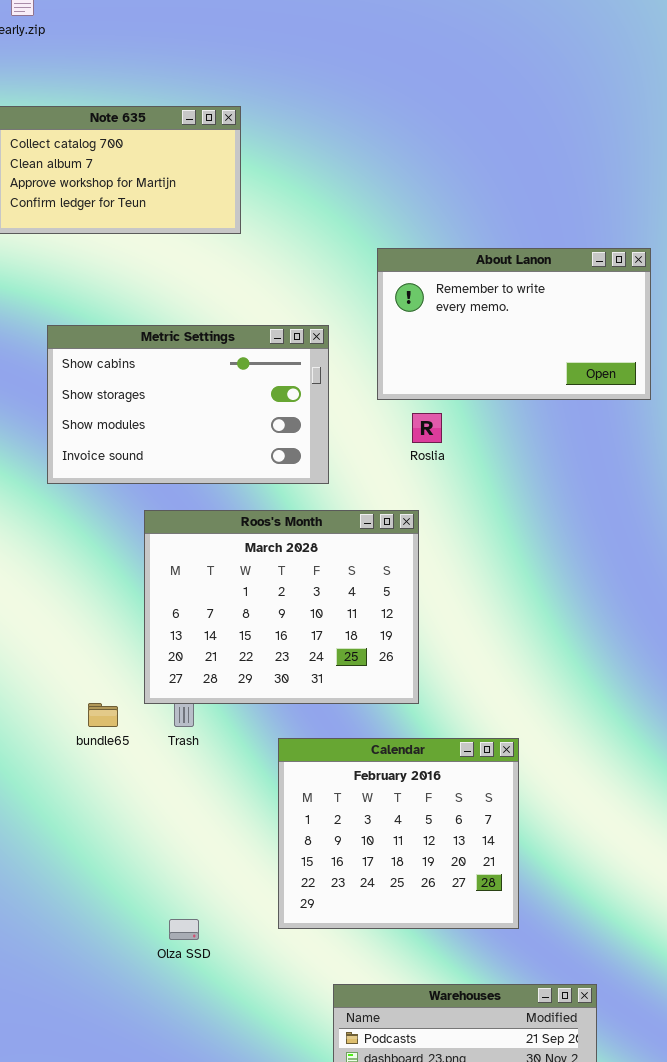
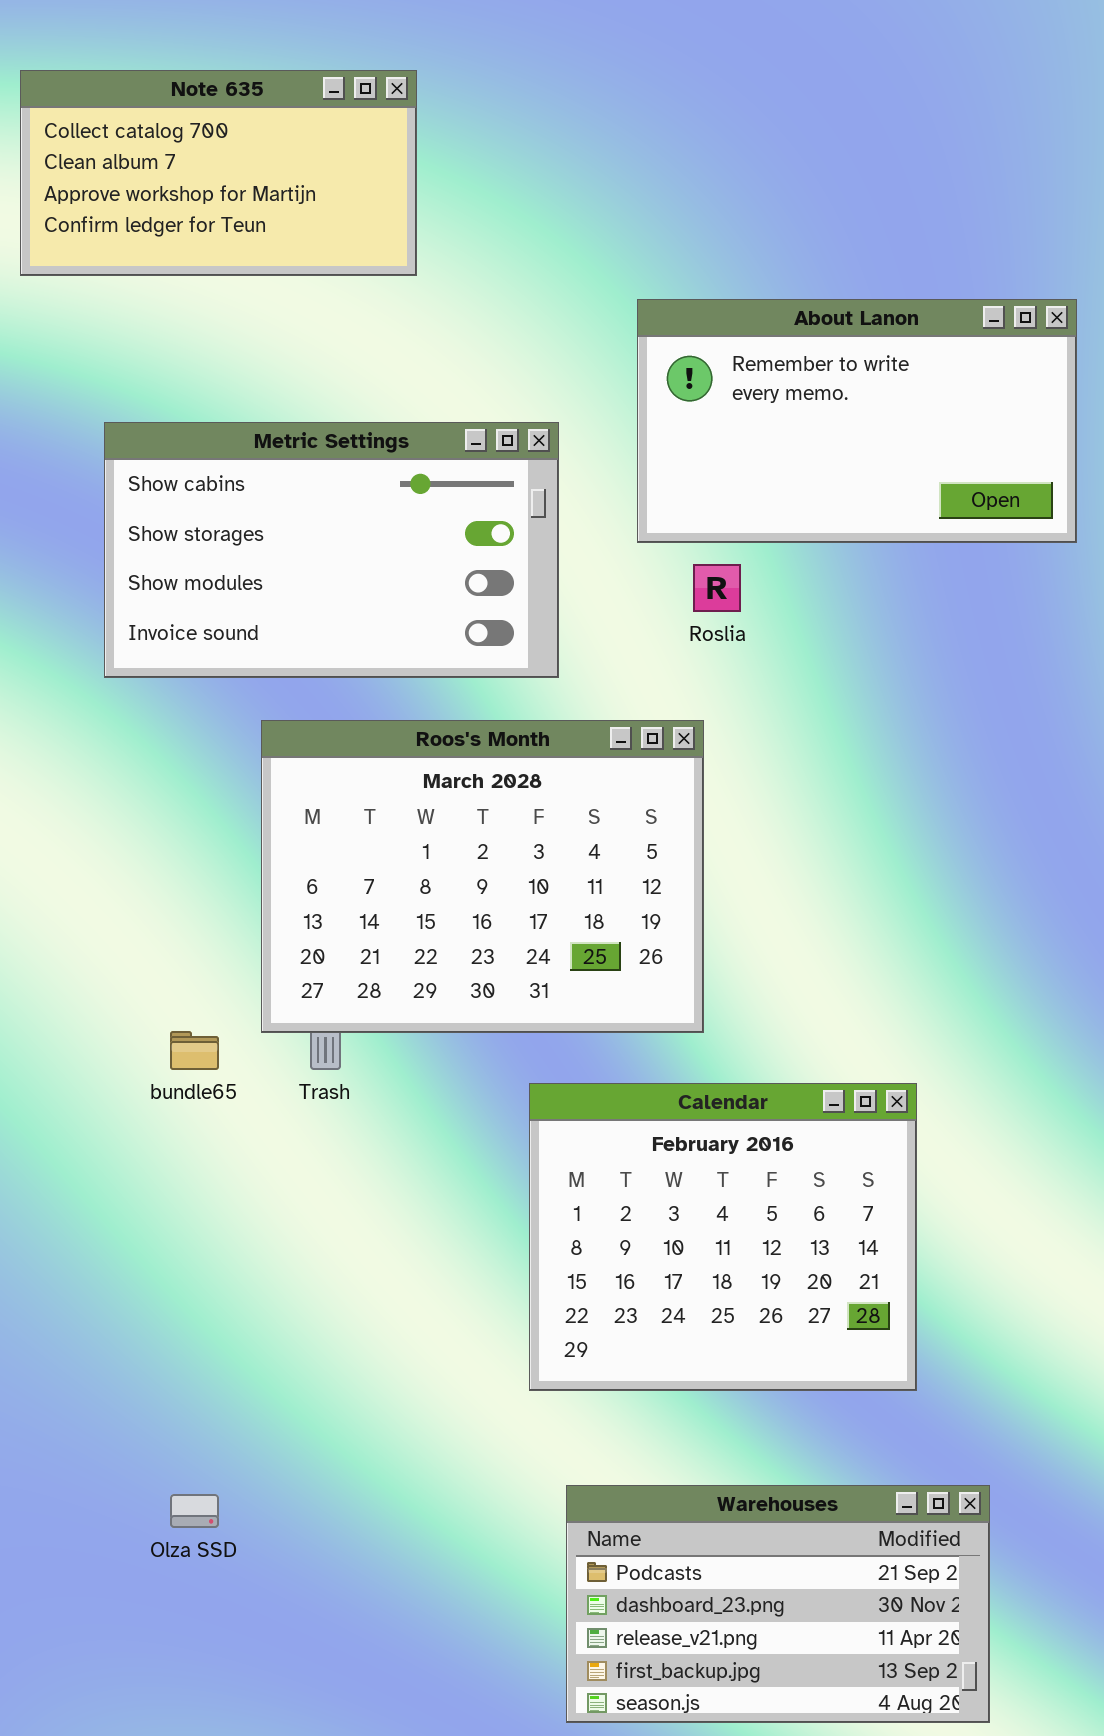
Calendar: [278,738,519,929] -> [529,1083,917,1391], moved
Olza SSD: [169,919,199,940] -> [170,1494,219,1528], moved

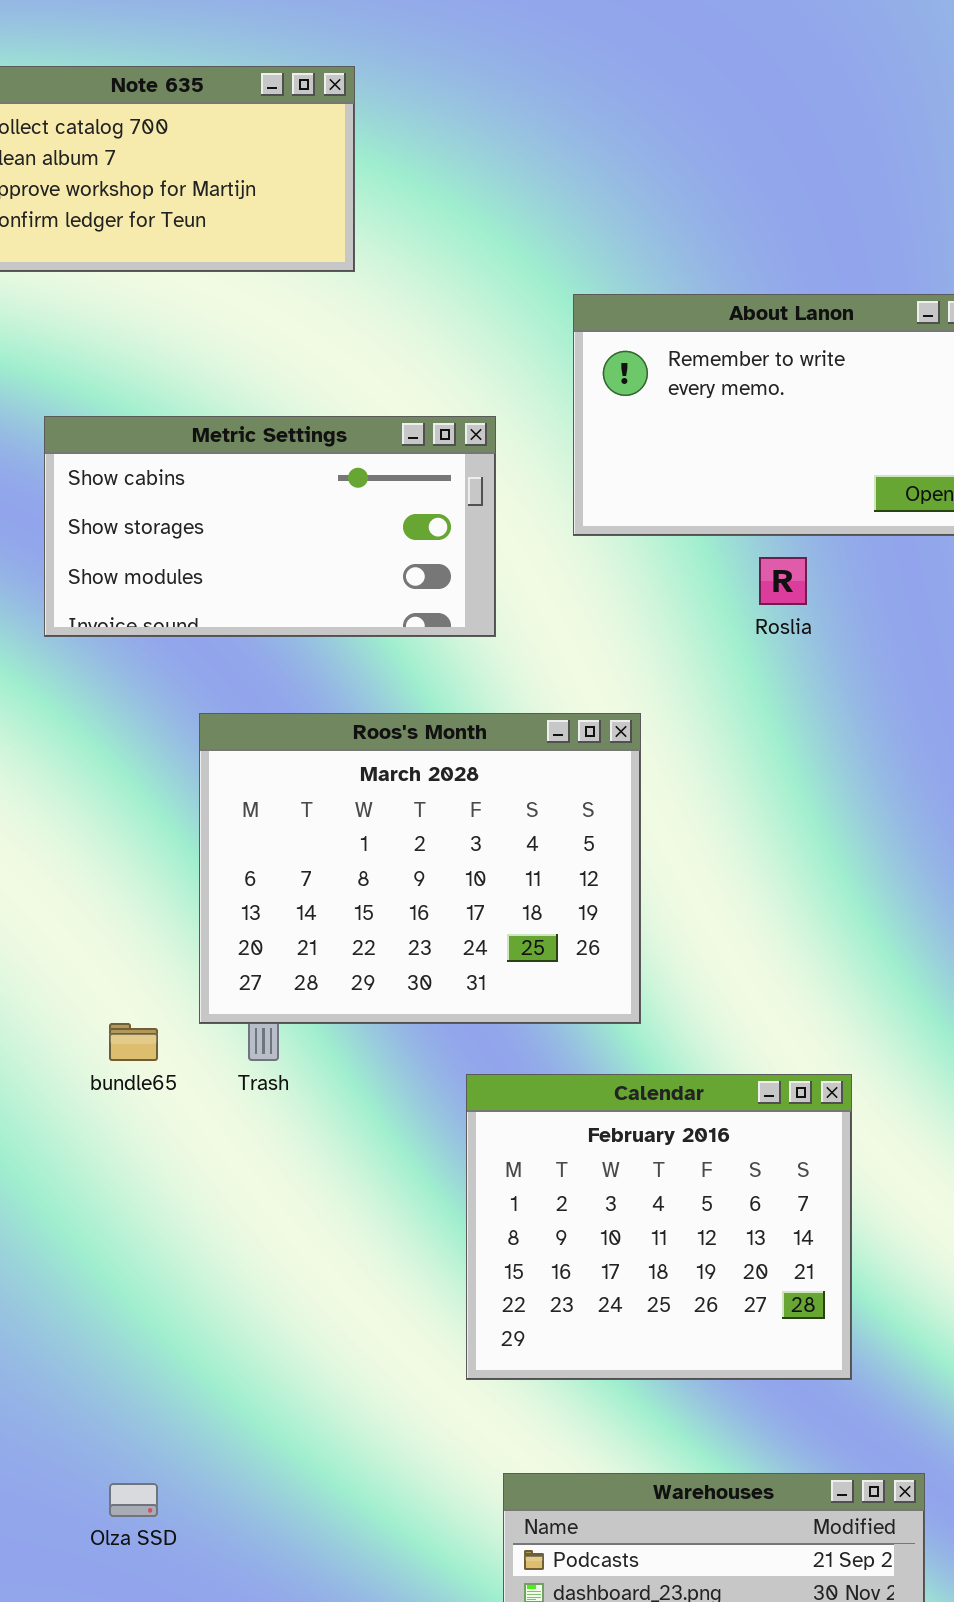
Metric Settings: [104,422,559,678] -> [44,416,496,637], resized
Roslia: [693,564,741,612] -> [759,557,807,605], moved

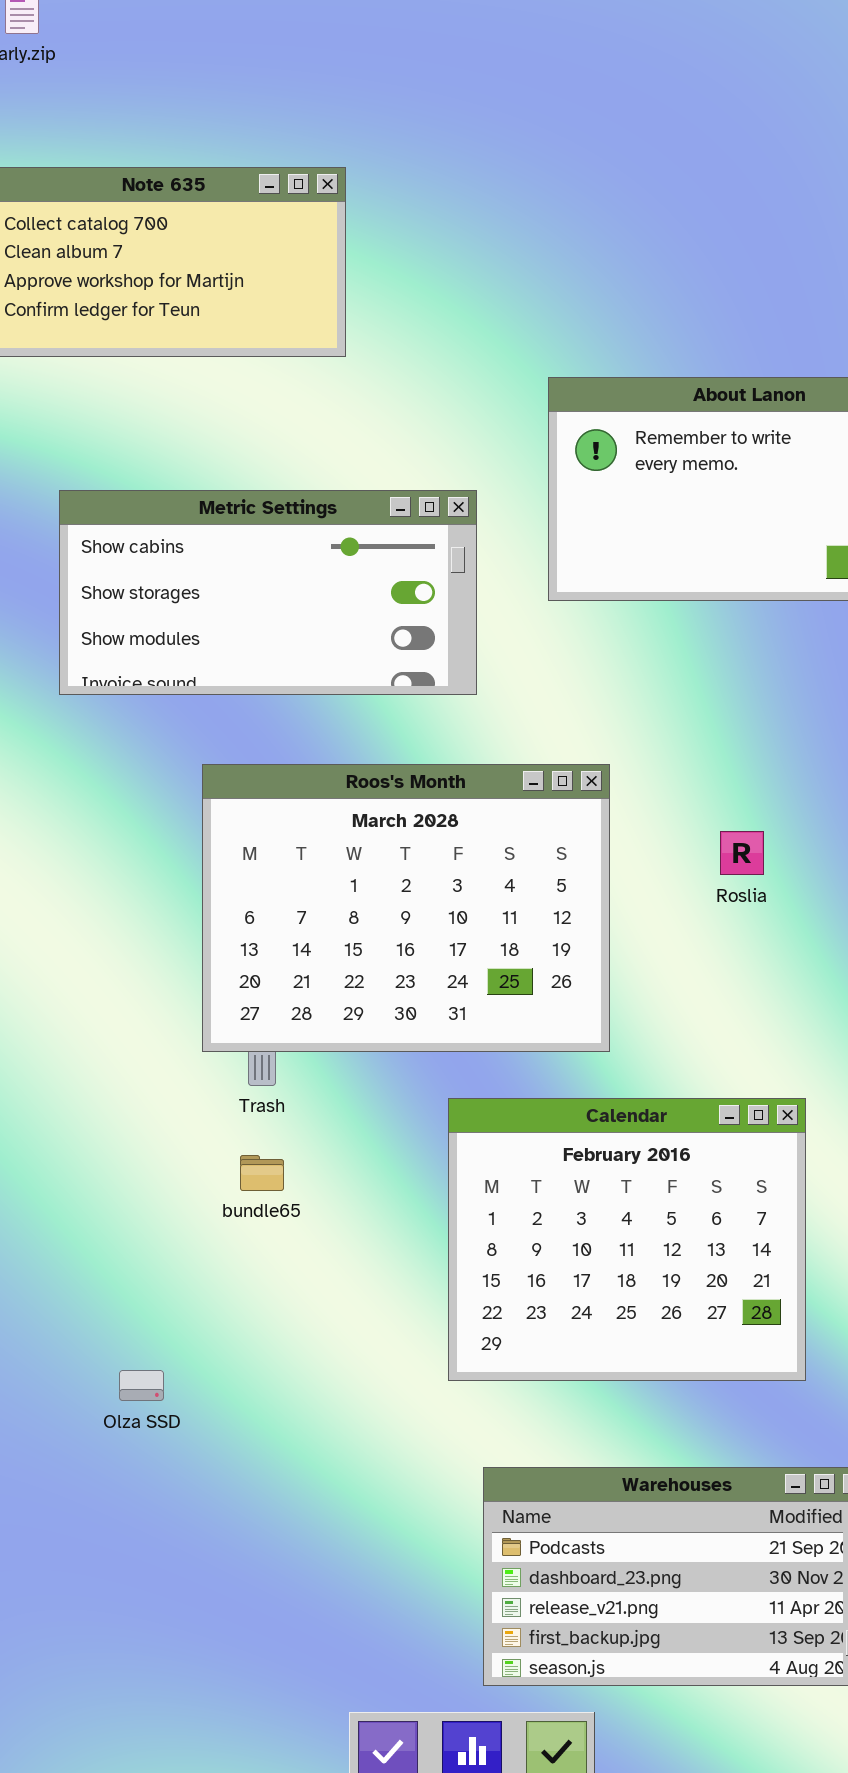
Roslia: [759,557,807,605] -> [720,831,764,875], moved
bundle65: [109,1023,158,1061] -> [240,1155,284,1191], moved
Olza SSD: [109,1483,158,1517] -> [119,1370,164,1401], moved

